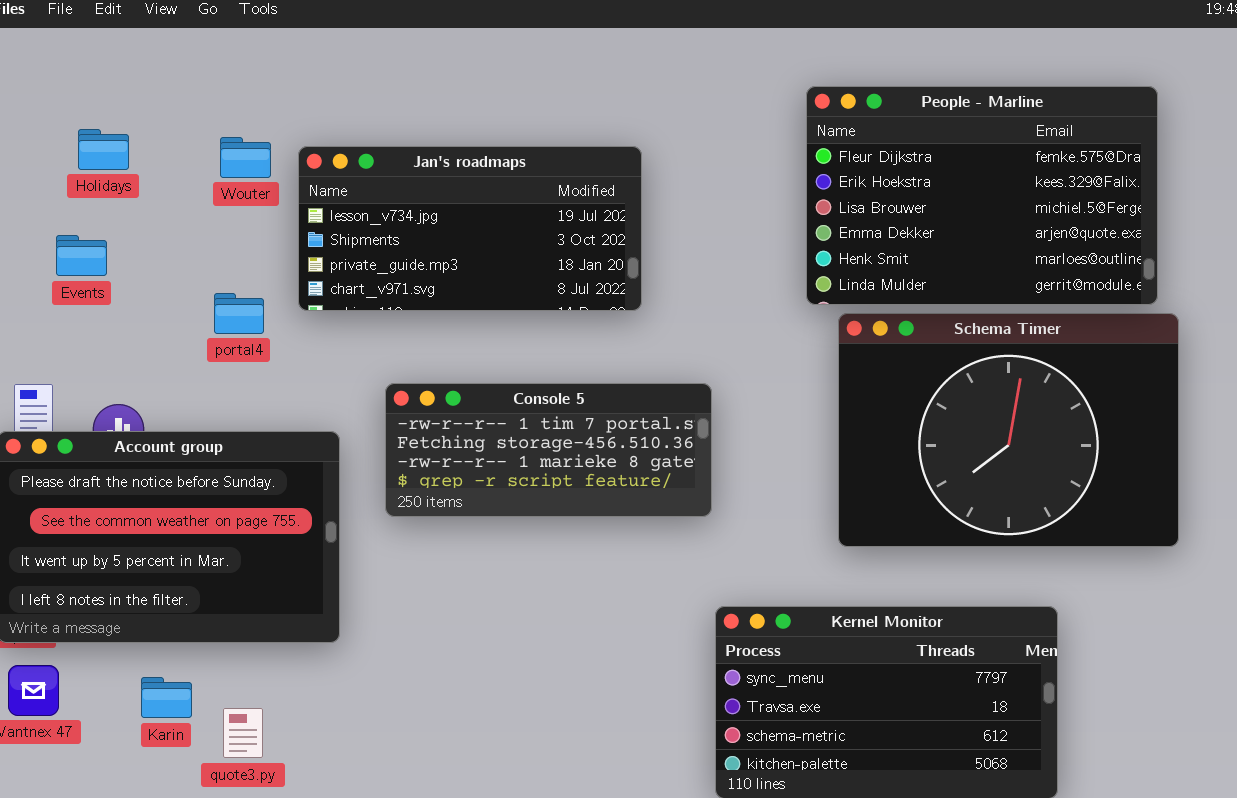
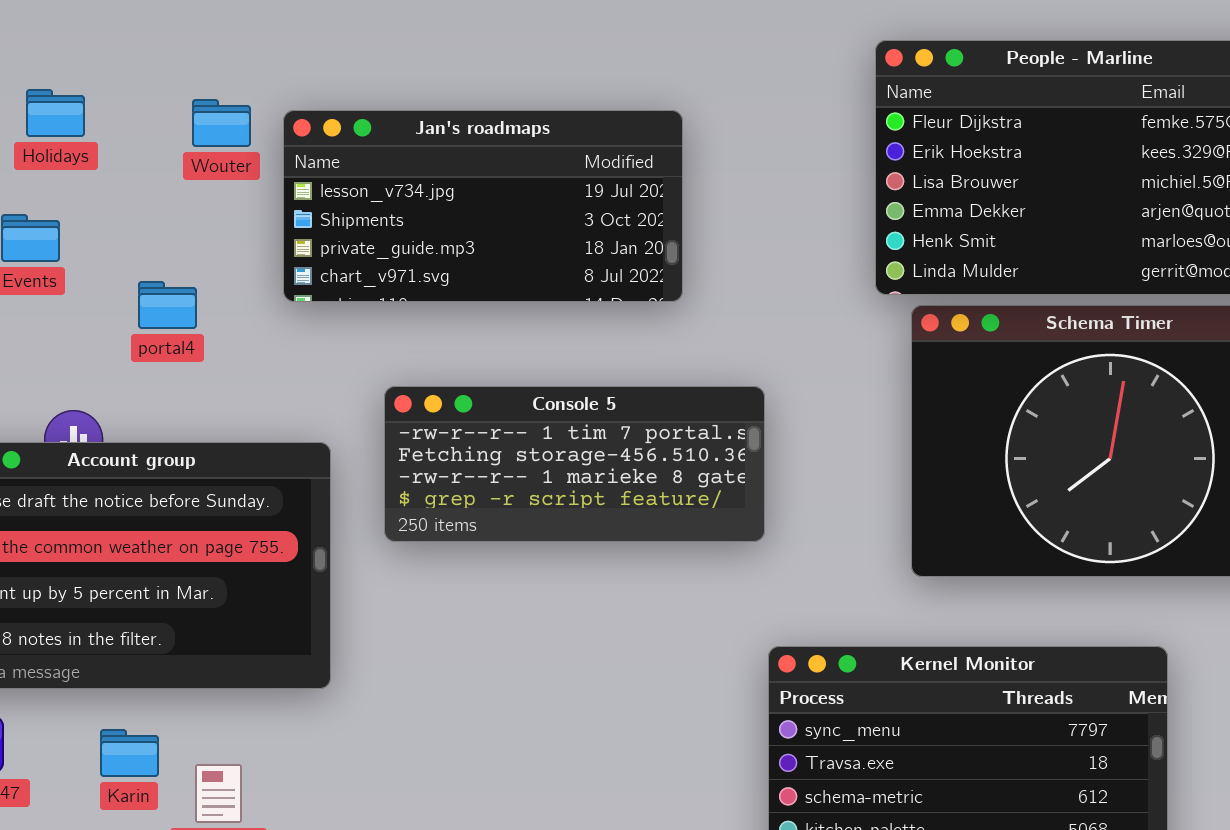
portal4: [214,293,264,334] -> [138,281,197,329], moved

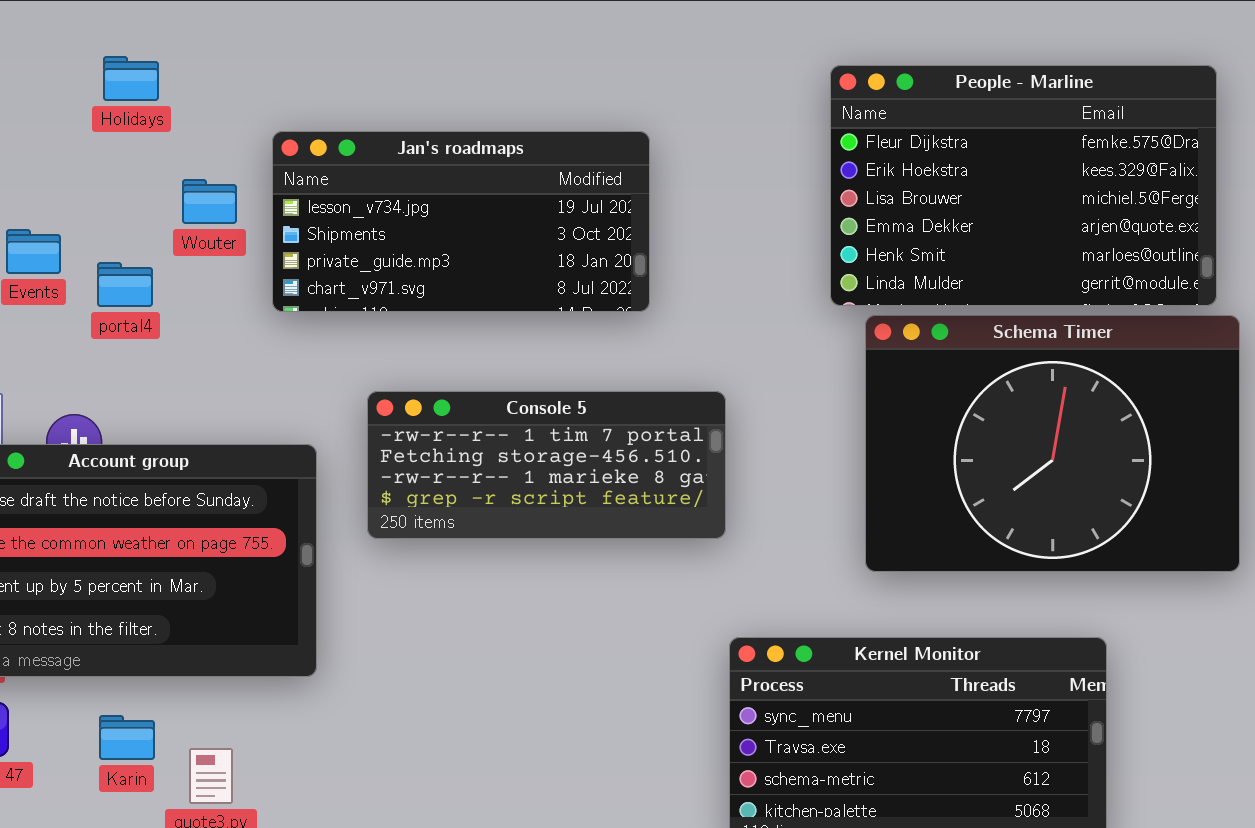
Holidays: [26,89,85,137] -> [103,56,159,101], moved
Wouter: [192,99,251,147] -> [182,179,237,224], moved
portal4: [138,281,197,329] -> [97,262,153,307], moved

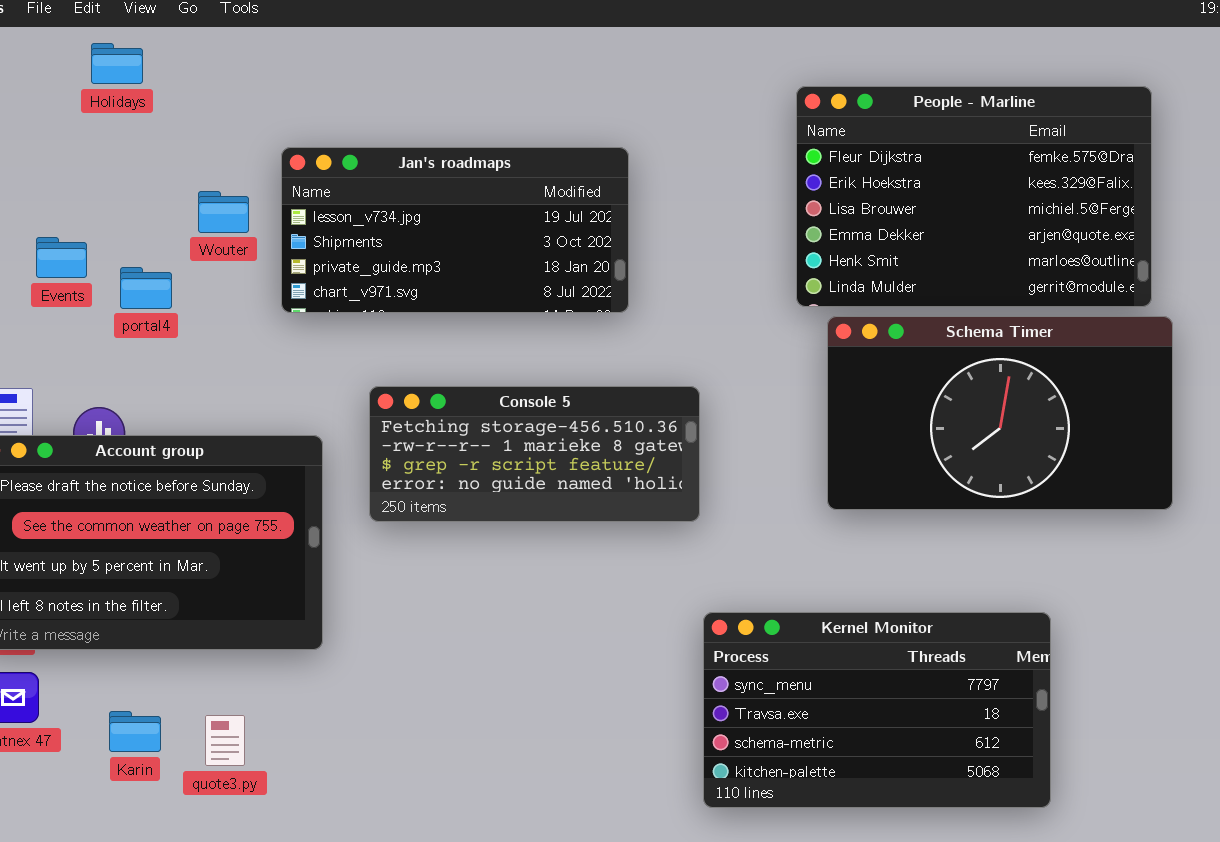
Holidays: [103,56,159,101] -> [91,43,143,84], moved
Schema Timer: [865,315,1240,572] -> [827,316,1173,510], resized
Console 5: [367,391,726,539] -> [369,386,700,522], scrolled down 1 row
Karin: [99,715,155,760] -> [109,711,161,752], moved

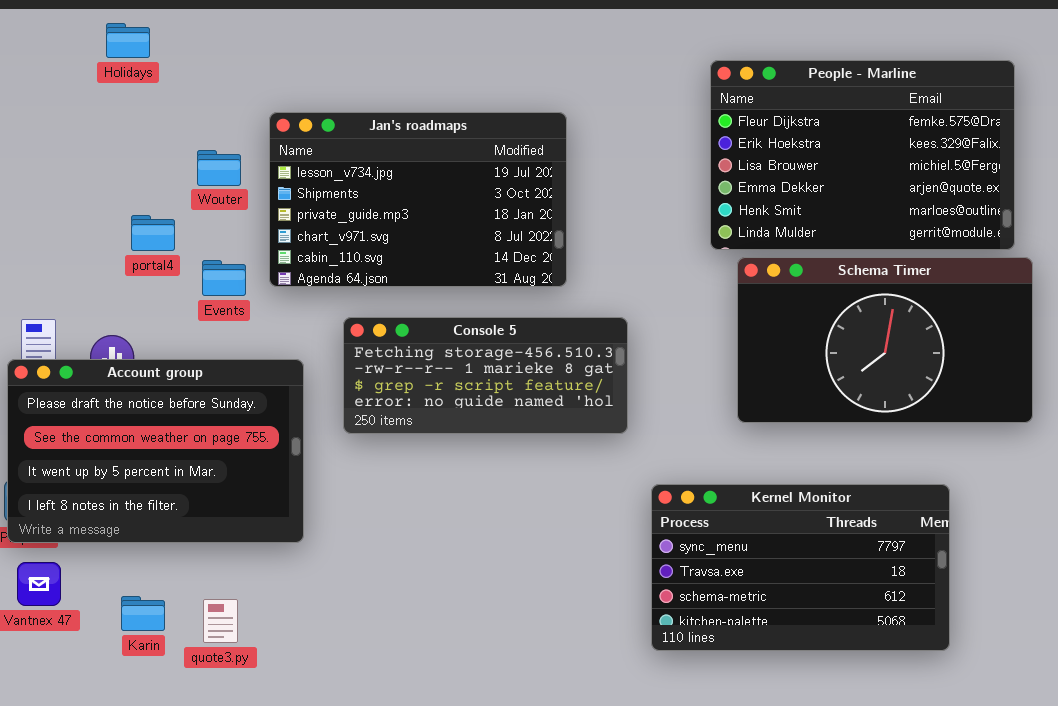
Jan's roadmaps: [281,147,629,313] -> [269,112,567,287], resized
Events: [36,237,87,278] -> [202,260,246,296], moved
Kernel Monitor: [703,612,1051,808] -> [651,484,950,651], moved

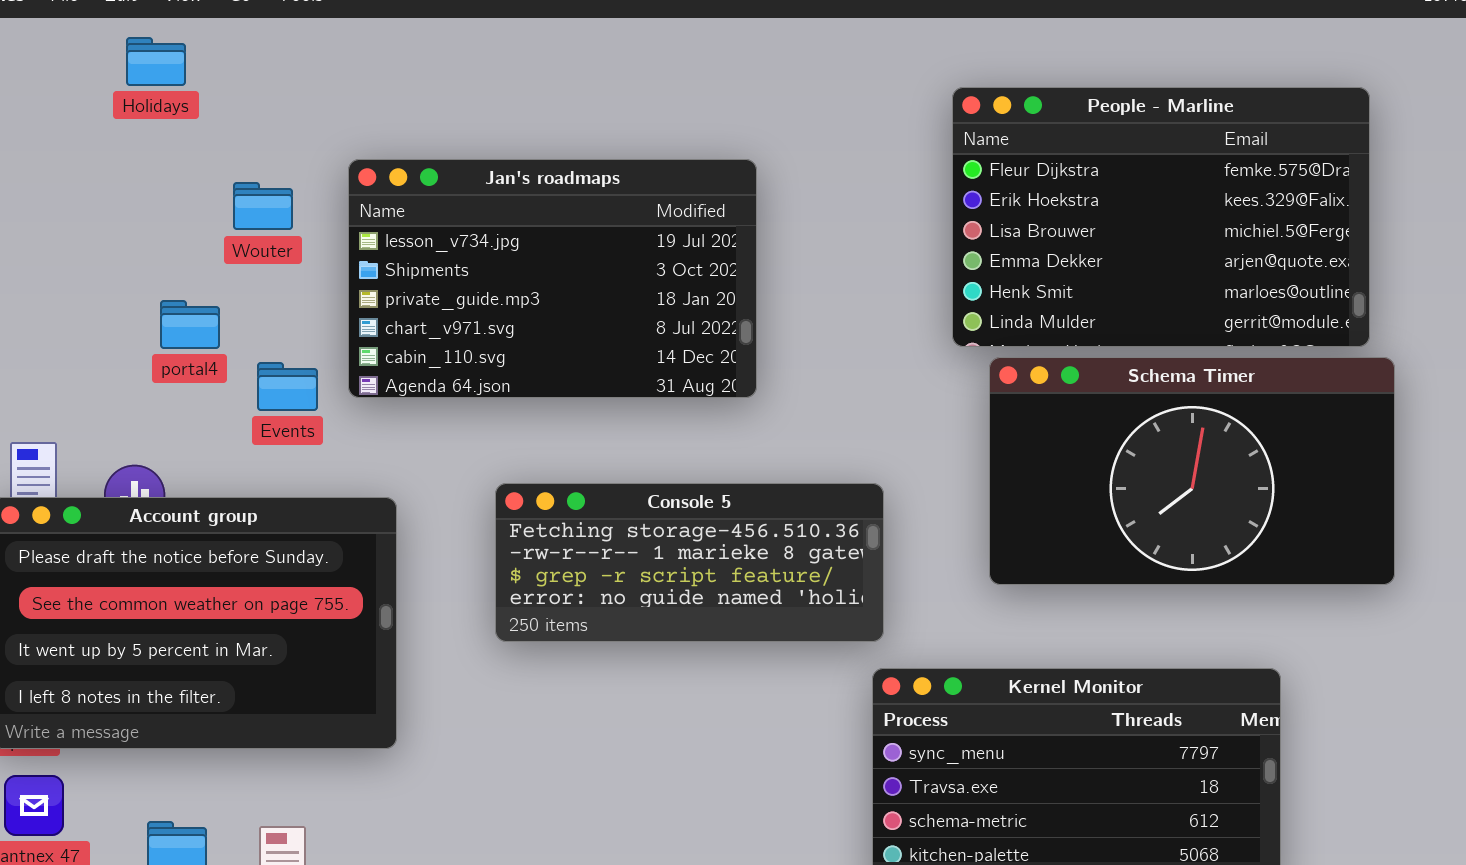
Wouter: [197,150,241,186] -> [233,182,293,230], moved
Console 5: [343,317,628,434] -> [495,483,884,642], moved

